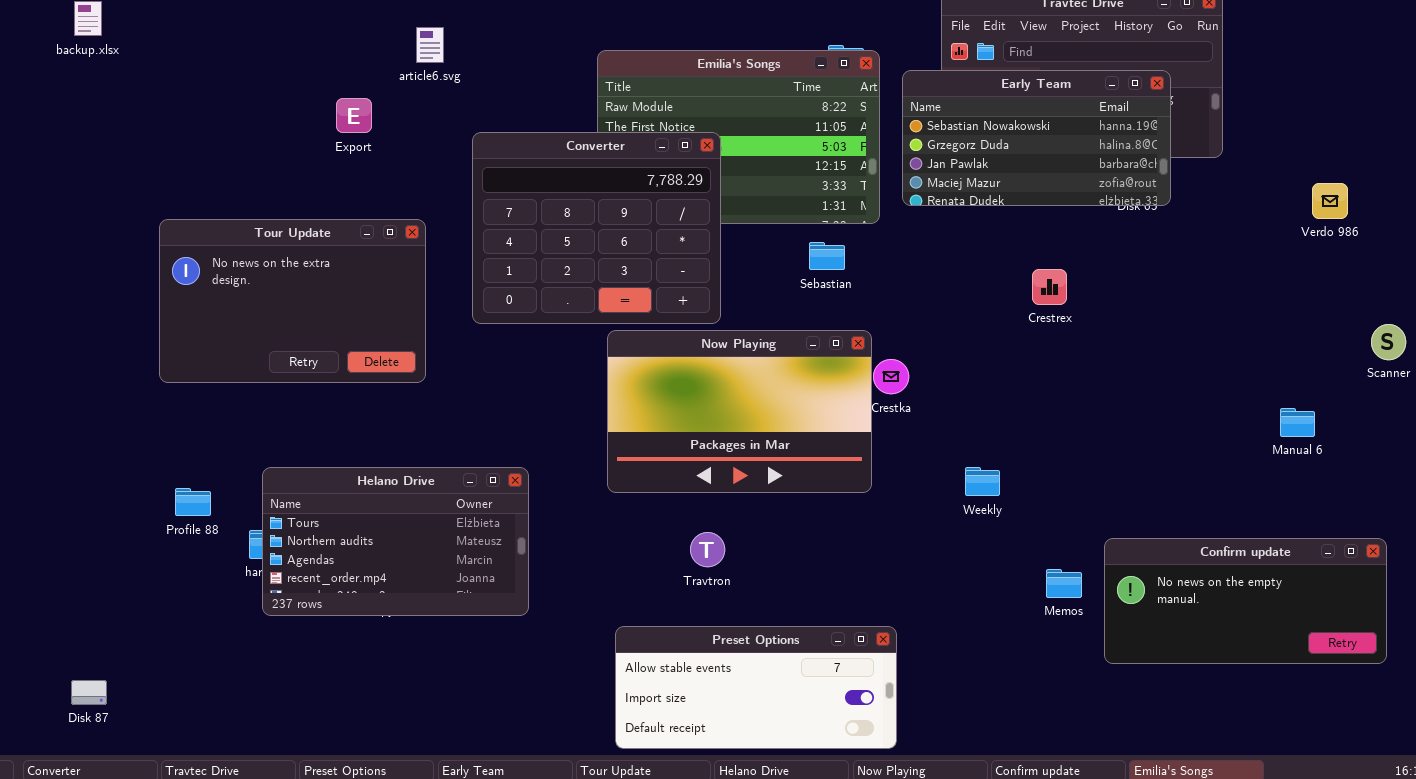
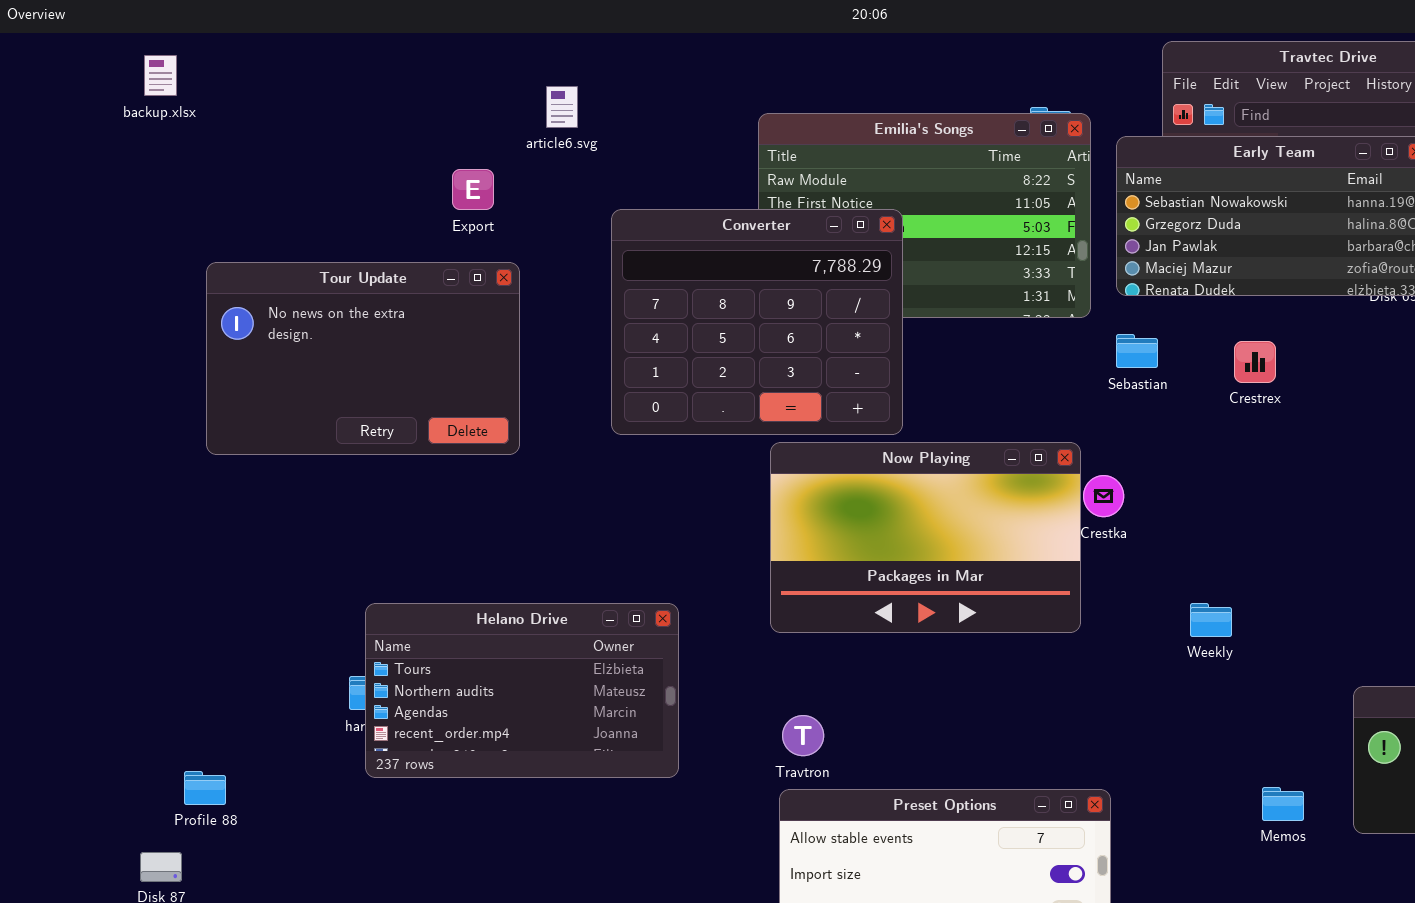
Tour Update: [159,219,426,383] -> [206,262,520,455], moved
Sebastian: [809,242,845,270] -> [1116,334,1158,368], moved
Crestrex: [1032,269,1067,305] -> [1234,341,1276,383], moved
Profile 88: [175,488,211,516] -> [184,771,226,805], moved
Travtron: [690,532,725,567] -> [782,715,824,756], moved
Memos: [1046,569,1082,598] -> [1262,787,1304,821], moved

